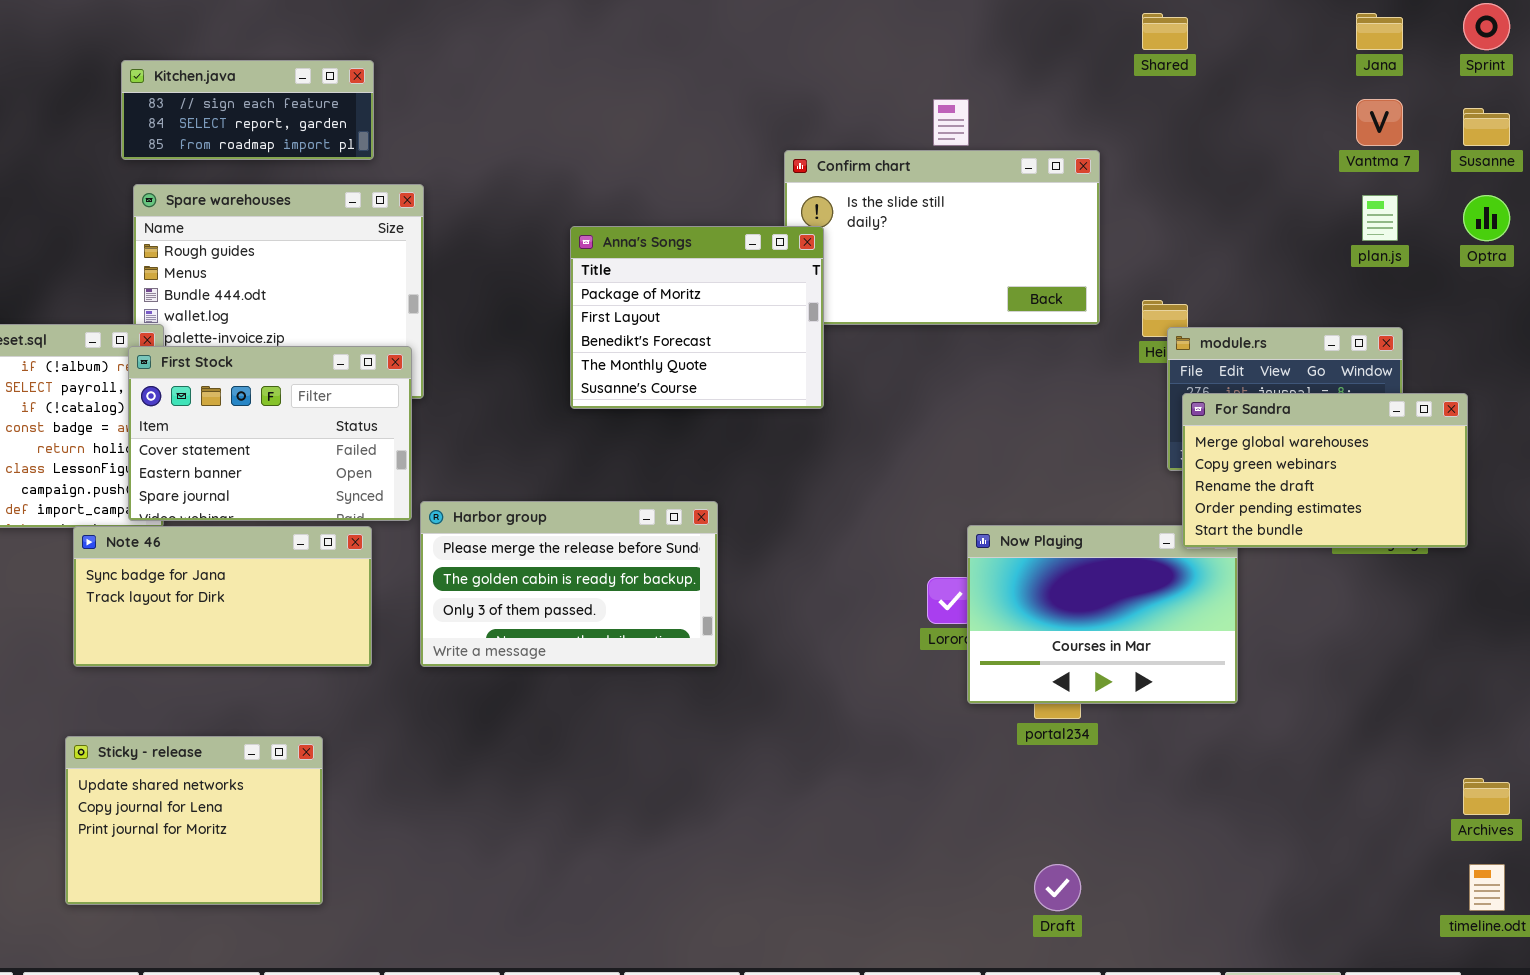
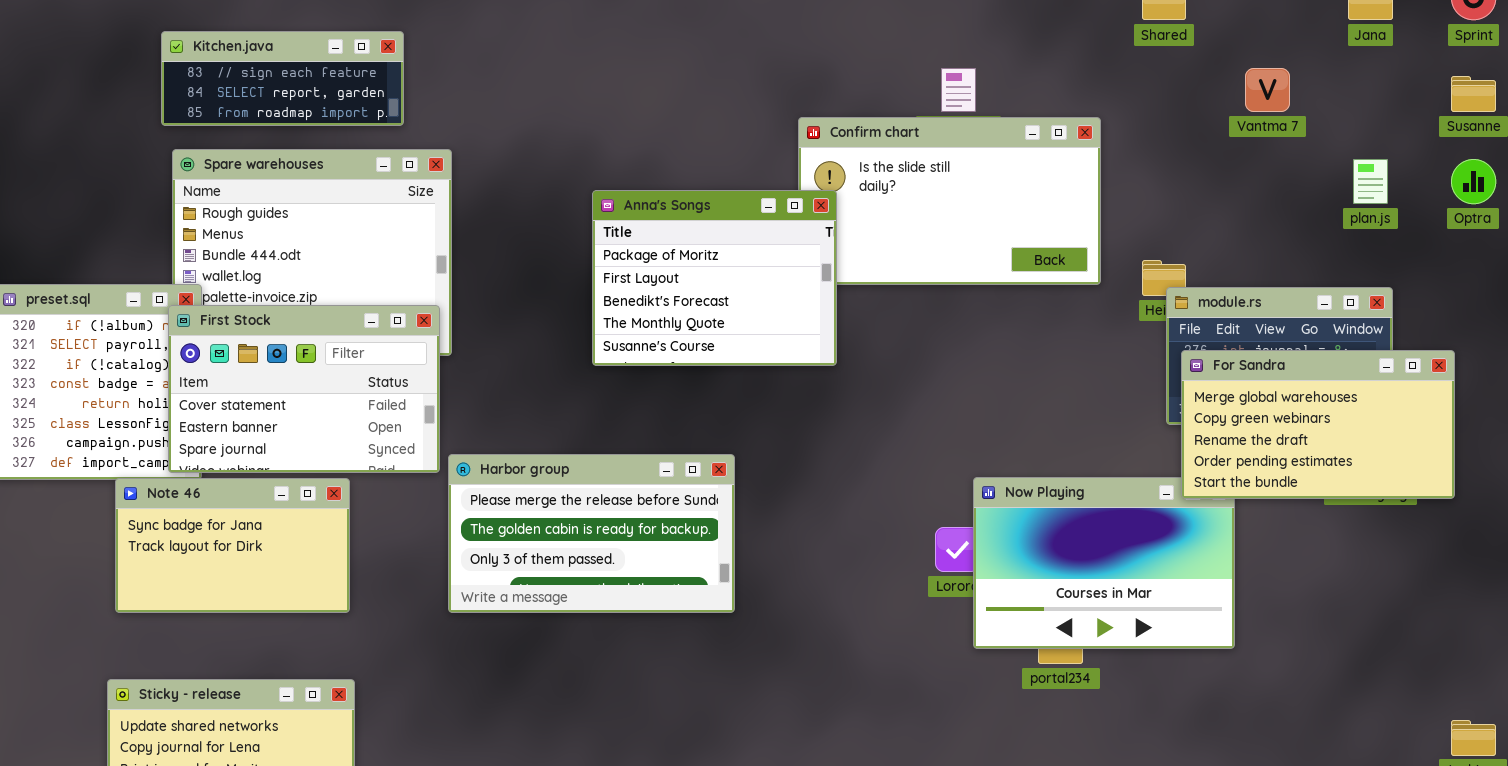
Vantma 7: [1356,99,1403,146] -> [1245,68,1290,112], moved
Note 46: [73,526,372,667] -> [115,478,350,613], resized

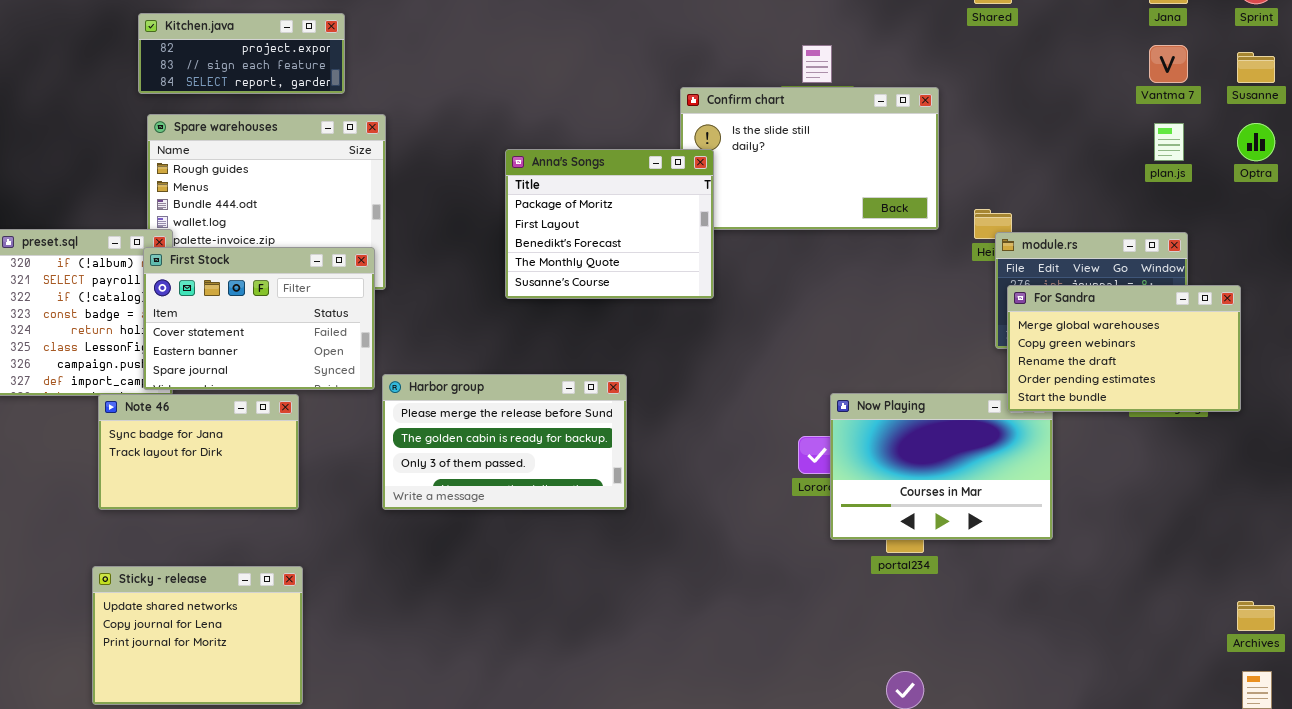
Kitchen.java: [161,31,404,126] -> [138,13,345,94], scrolled up 1 row
Vantma 7: [1245,68,1290,112] -> [1149,45,1188,83], moved

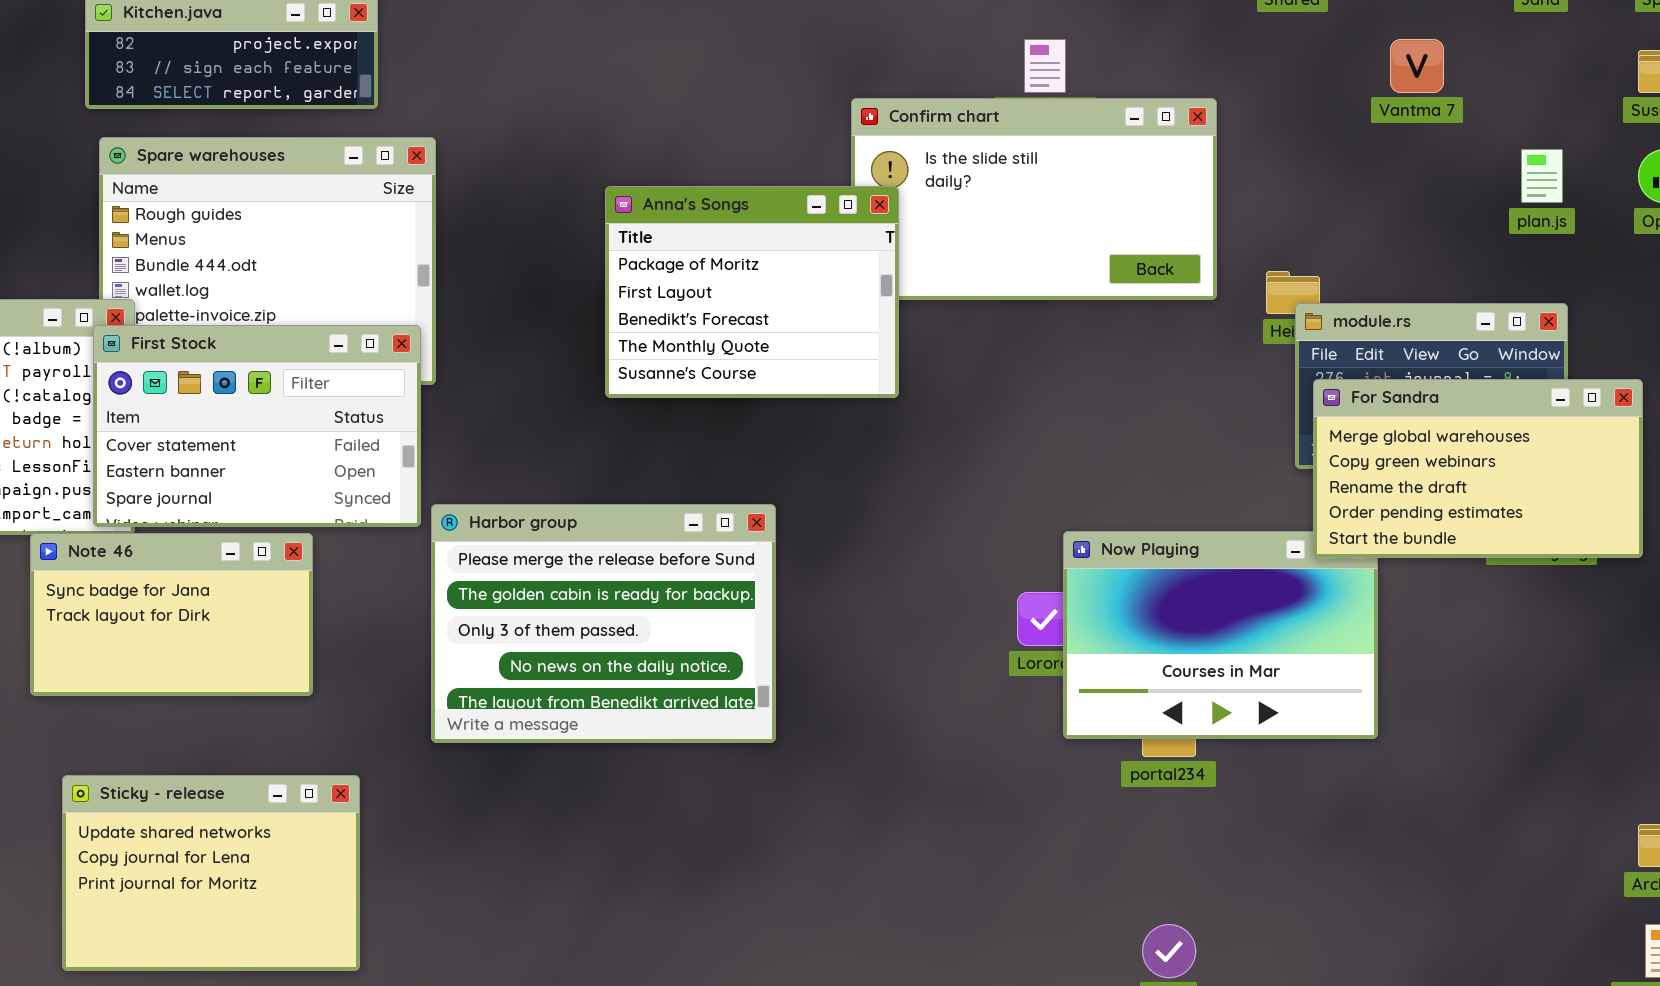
Vantma 7: [1149,45,1188,83] -> [1390,39,1444,93], moved
Harbor group: [382,374,627,510] -> [431,504,776,743], resized
Sticky - release: [92,566,303,705] -> [62,775,360,971], moved

